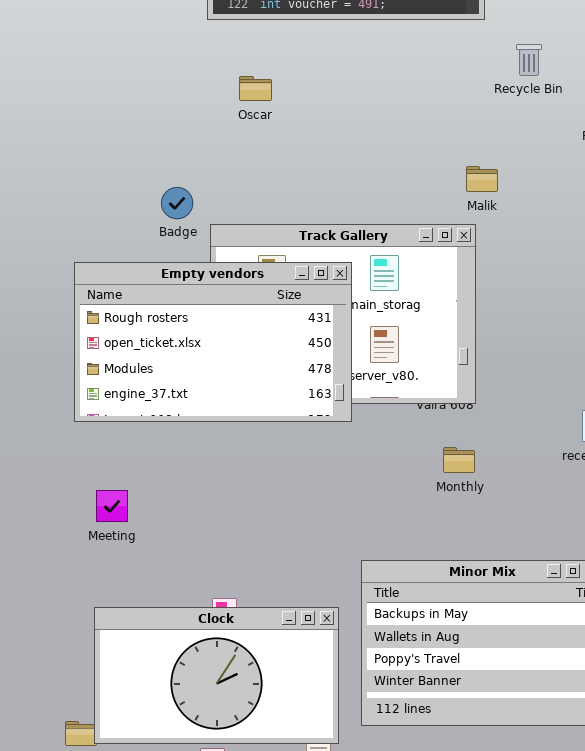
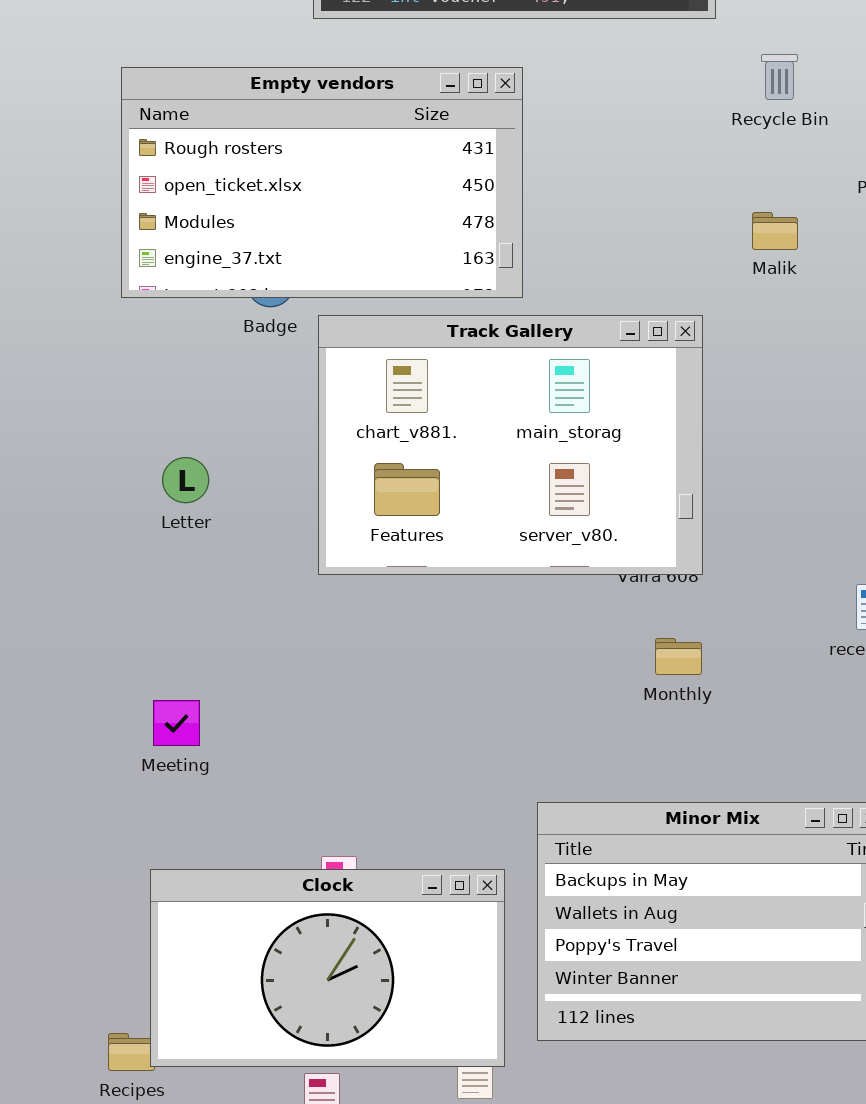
Malik: [466,166,498,192] -> [752,212,798,250], moved
Empty vendors: [74,262,352,422] -> [121,67,523,298], moved

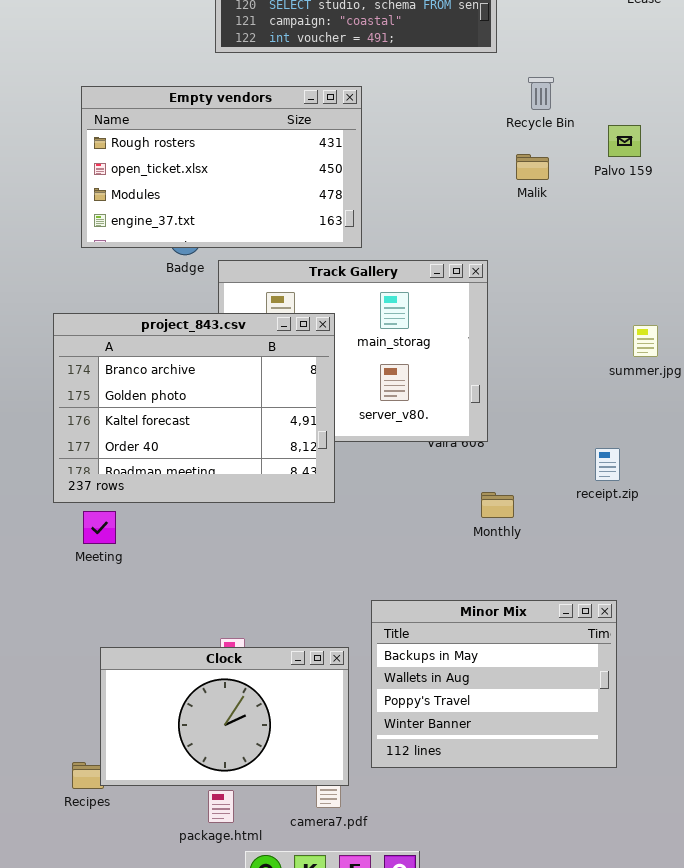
Malik: [752,212,798,250] -> [516,154,549,180], moved
project_843.csv: none -> [53,313,335,503], opened
Monthly: [655,638,702,675] -> [481,492,514,518], moved
Meeting: [153,700,200,746] -> [83,511,116,544], moved

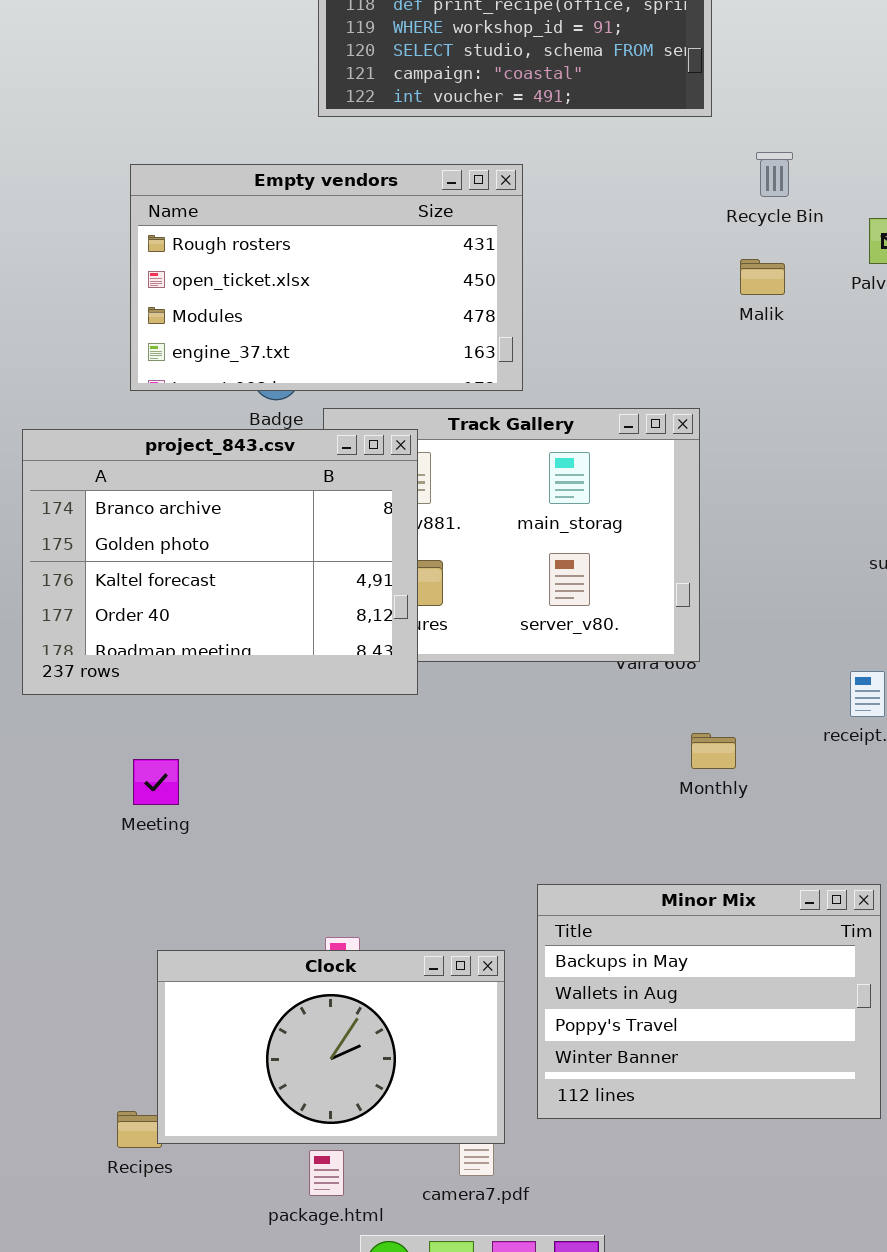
project_843.csv: [53,313,335,503] -> [22,429,418,695], moved

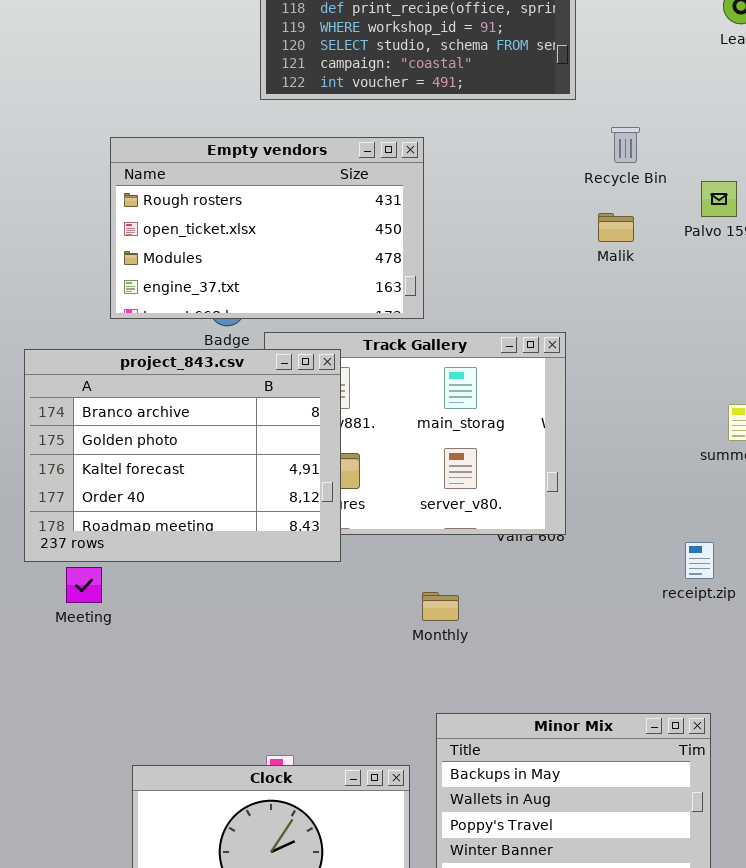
Monthly: [691,733,736,769] -> [422,592,459,621], moved
Meeting: [133,759,179,805] -> [66,567,102,603], moved

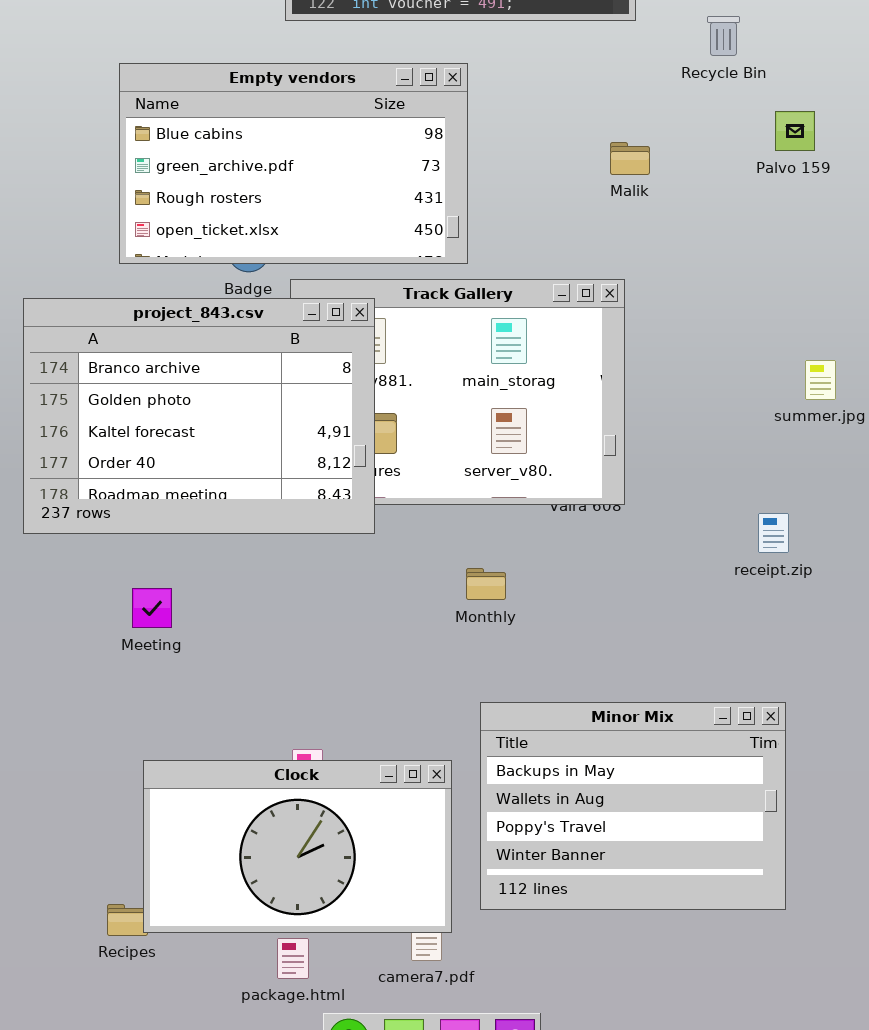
Recycle Bin: [611,127,640,163] -> [707,16,740,56], moved
Empty vendors: [110,137,424,319] -> [119,63,468,264], scrolled up 2 rows
Malik: [598,213,634,242] -> [610,142,650,175], moved
Meeting: [66,567,102,603] -> [132,588,172,628], moved

